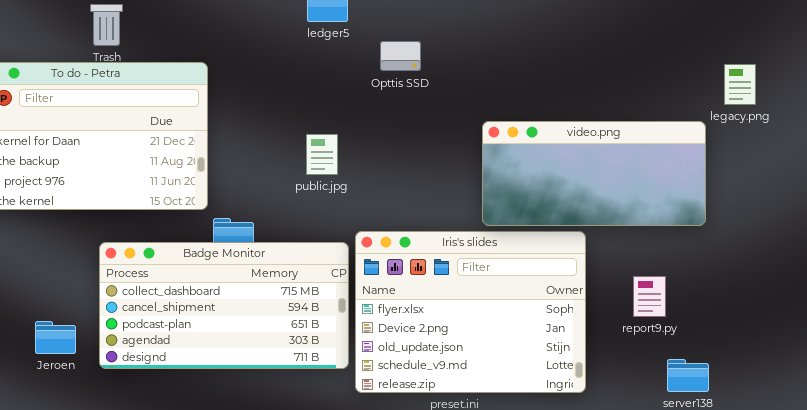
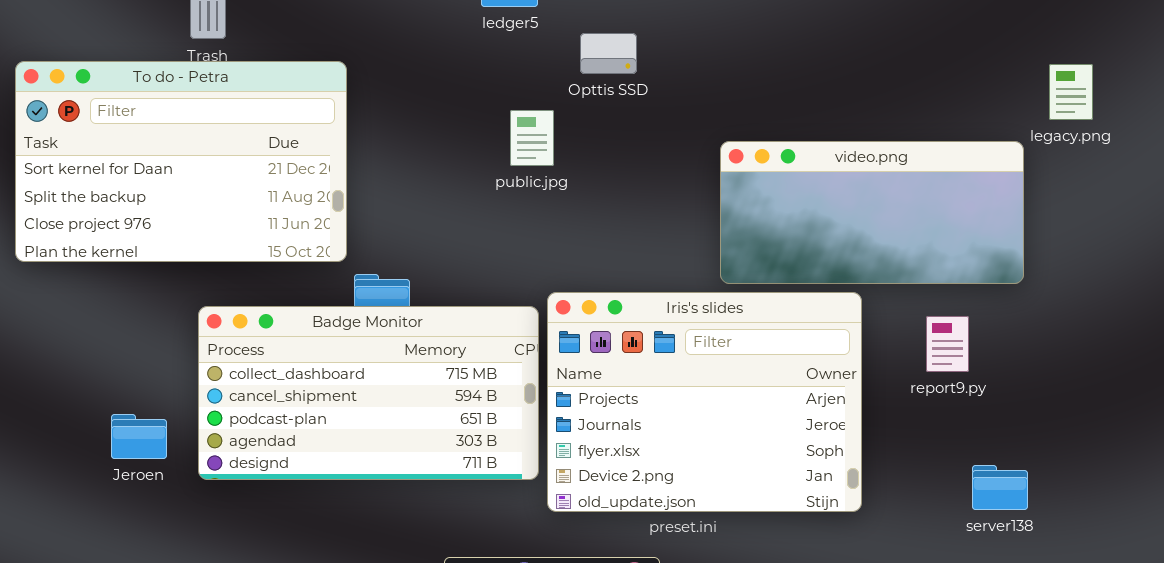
public.jpg: [306,134,338,175] -> [510,110,554,166], moved
Iris's slides: [355,231,586,393] -> [547,292,862,512], scrolled up 2 rows
report9.py: [633,276,666,317] -> [926,316,969,372], moved

